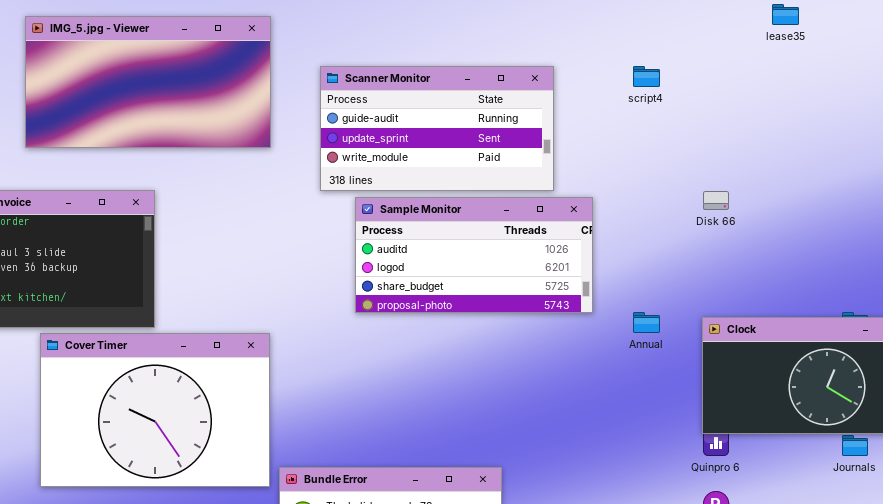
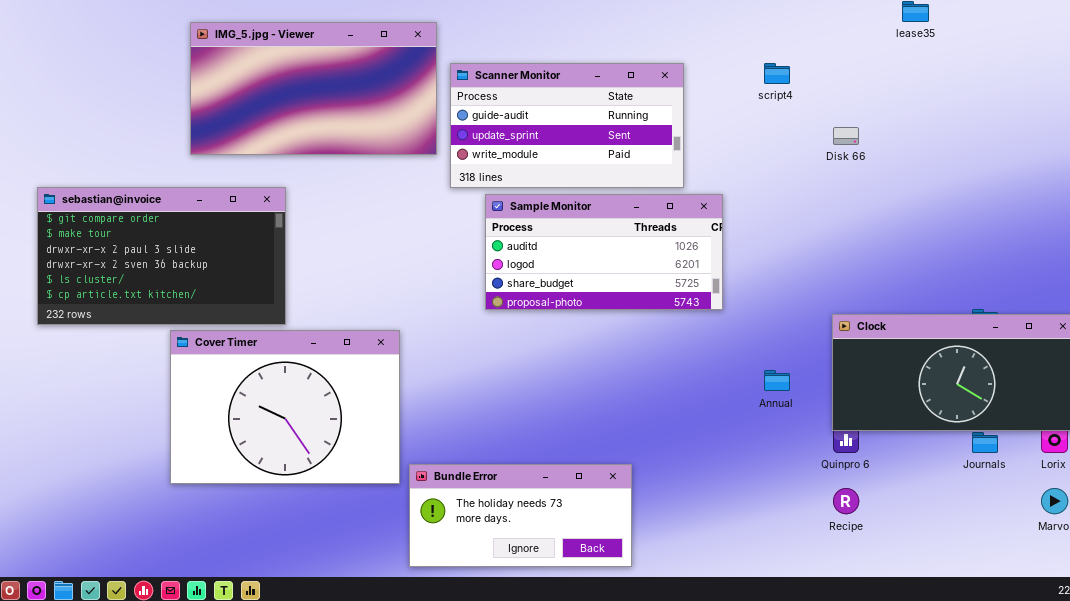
IMG_5.jpg - Viewer: [25,16,271,148] -> [190,22,437,155], moved
Disk 66: [703,191,729,210] -> [833,127,859,145], moved
Annual: [633,312,660,333] -> [764,370,790,391], moved

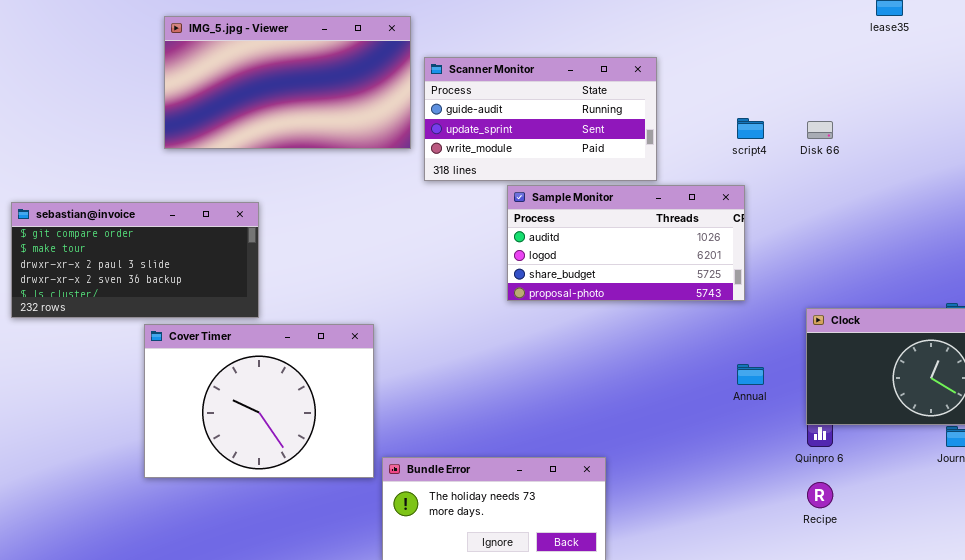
script4: [764,63,790,84] -> [737,118,764,139], moved
sebastian@invoice: [37,187,286,325] -> [11,202,259,318], resized
Sample Monitor: [485,194,723,310] -> [507,185,745,301], moved

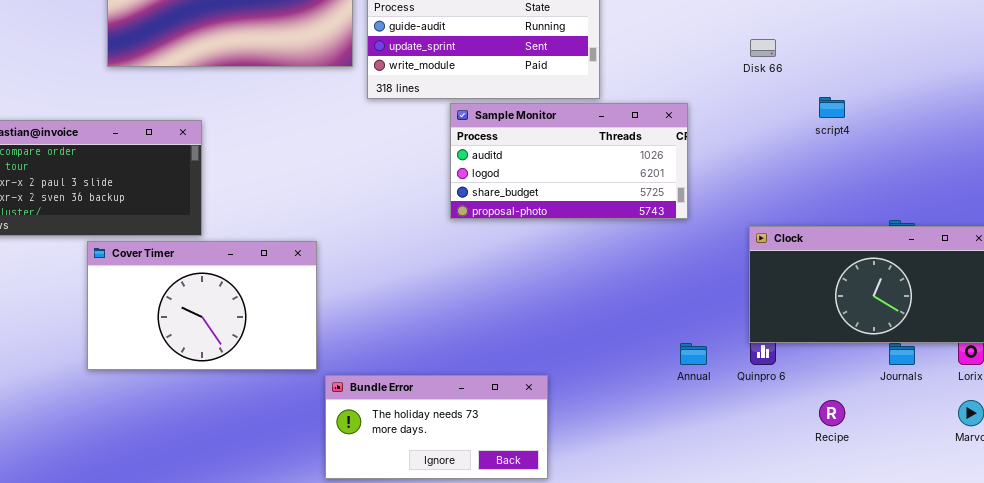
script4: [737,118,764,139] -> [819,97,845,118], moved
Cover Timer: [144,324,374,478] -> [87,241,317,370], resized
Annual: [737,364,764,385] -> [680,343,707,365], moved
Recipe: [807,482,833,508] -> [819,400,845,426], moved

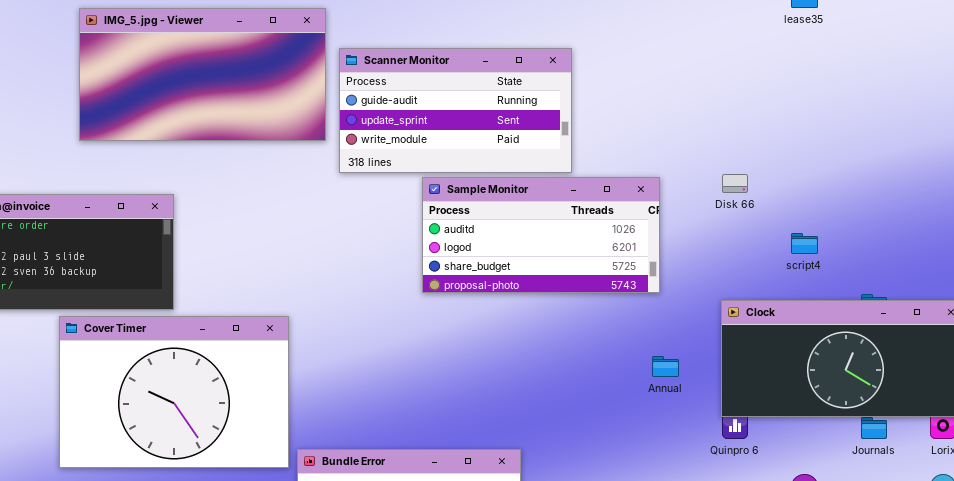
Disk 66: [750,39,776,57] -> [722,174,748,193], moved
script4: [819,97,845,118] -> [791,233,818,254], moved
Cover Timer: [87,241,317,370] -> [59,316,289,468], resized
Annual: [680,343,707,365] -> [652,356,679,377], moved

